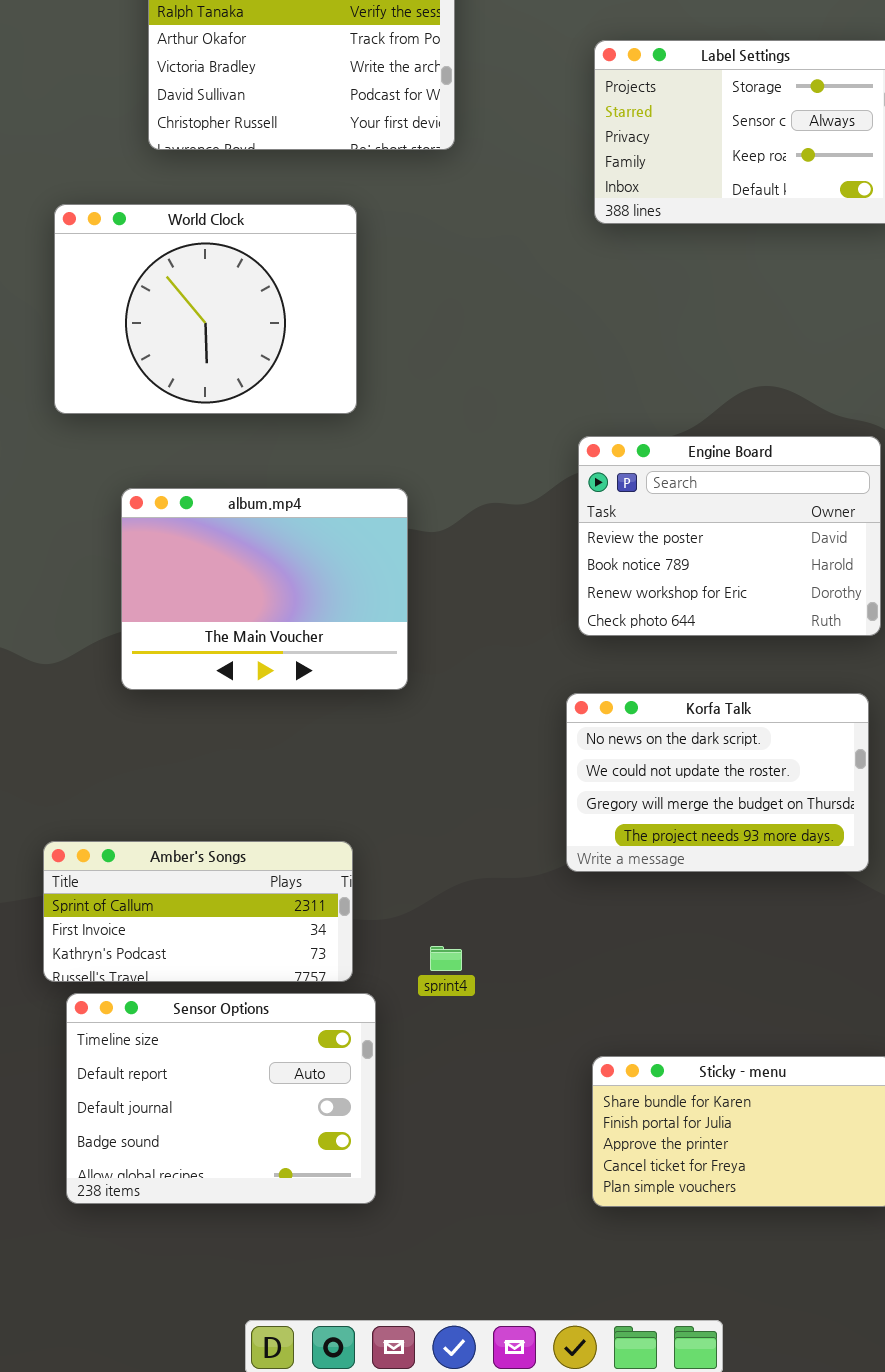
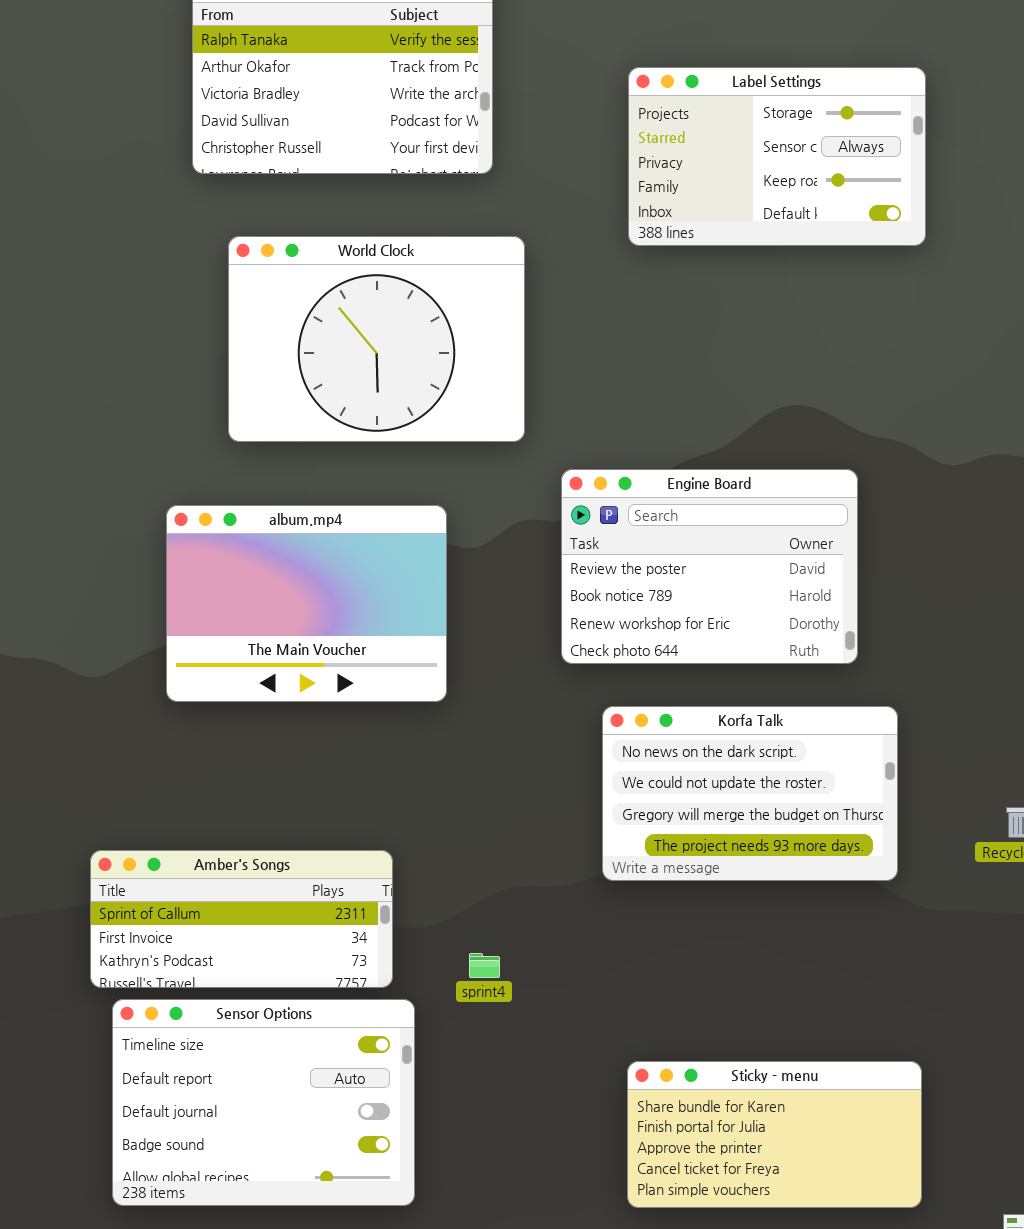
World Clock: [54,204,357,414] -> [228,236,525,442], moved
Engine Board: [578,436,881,636] -> [561,469,858,664], moved

